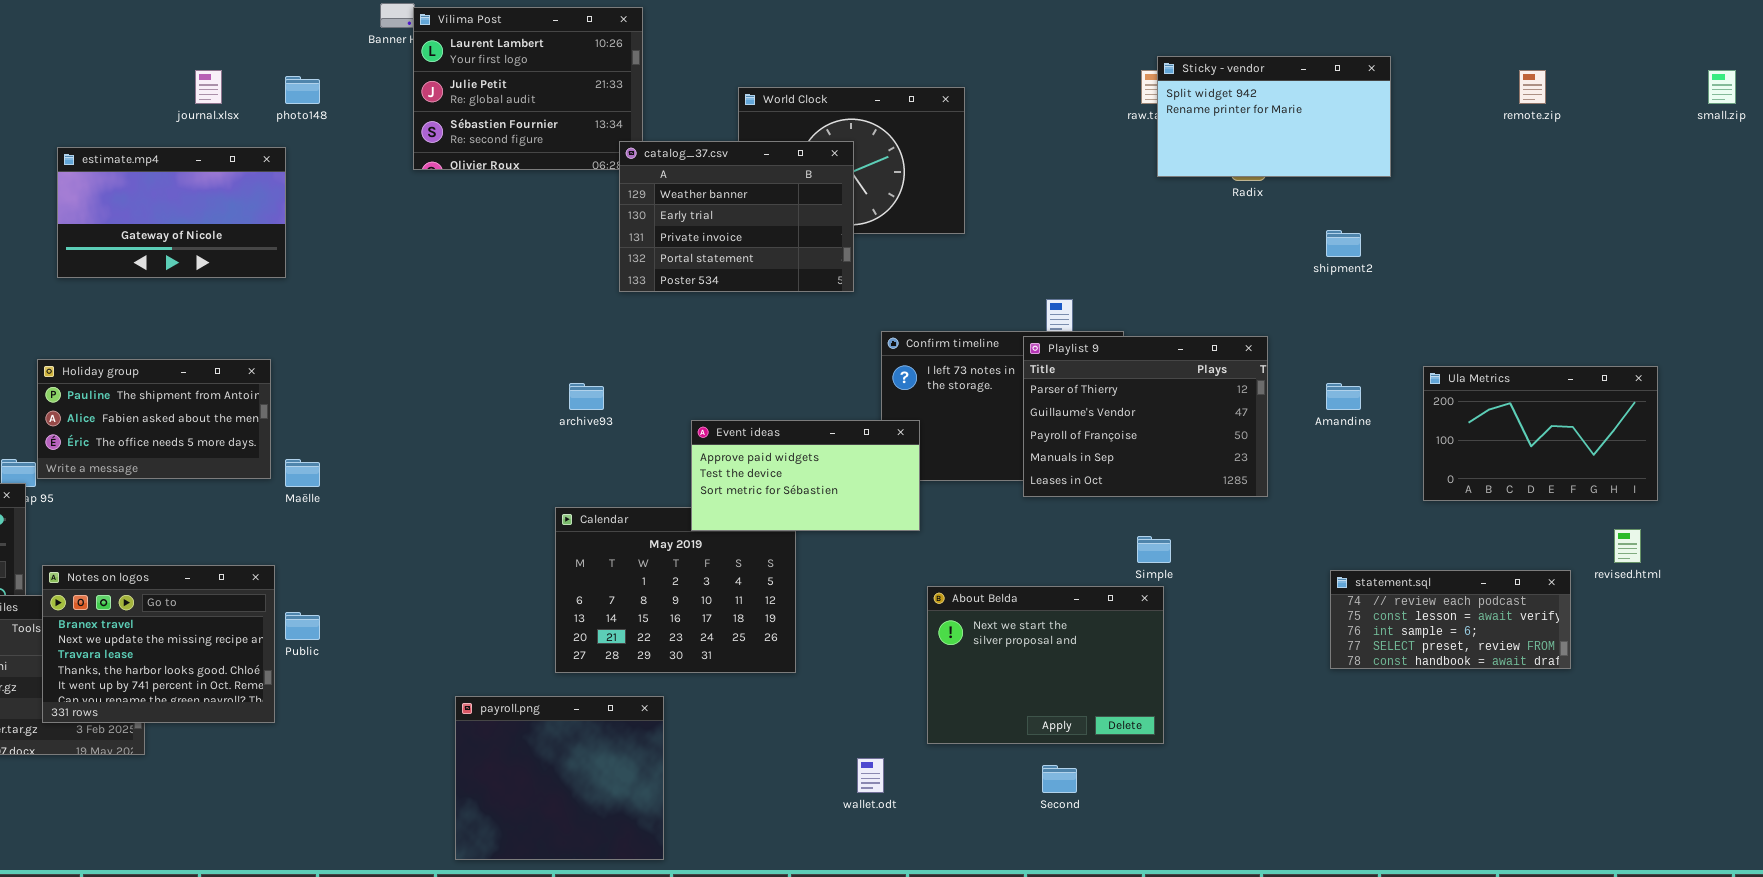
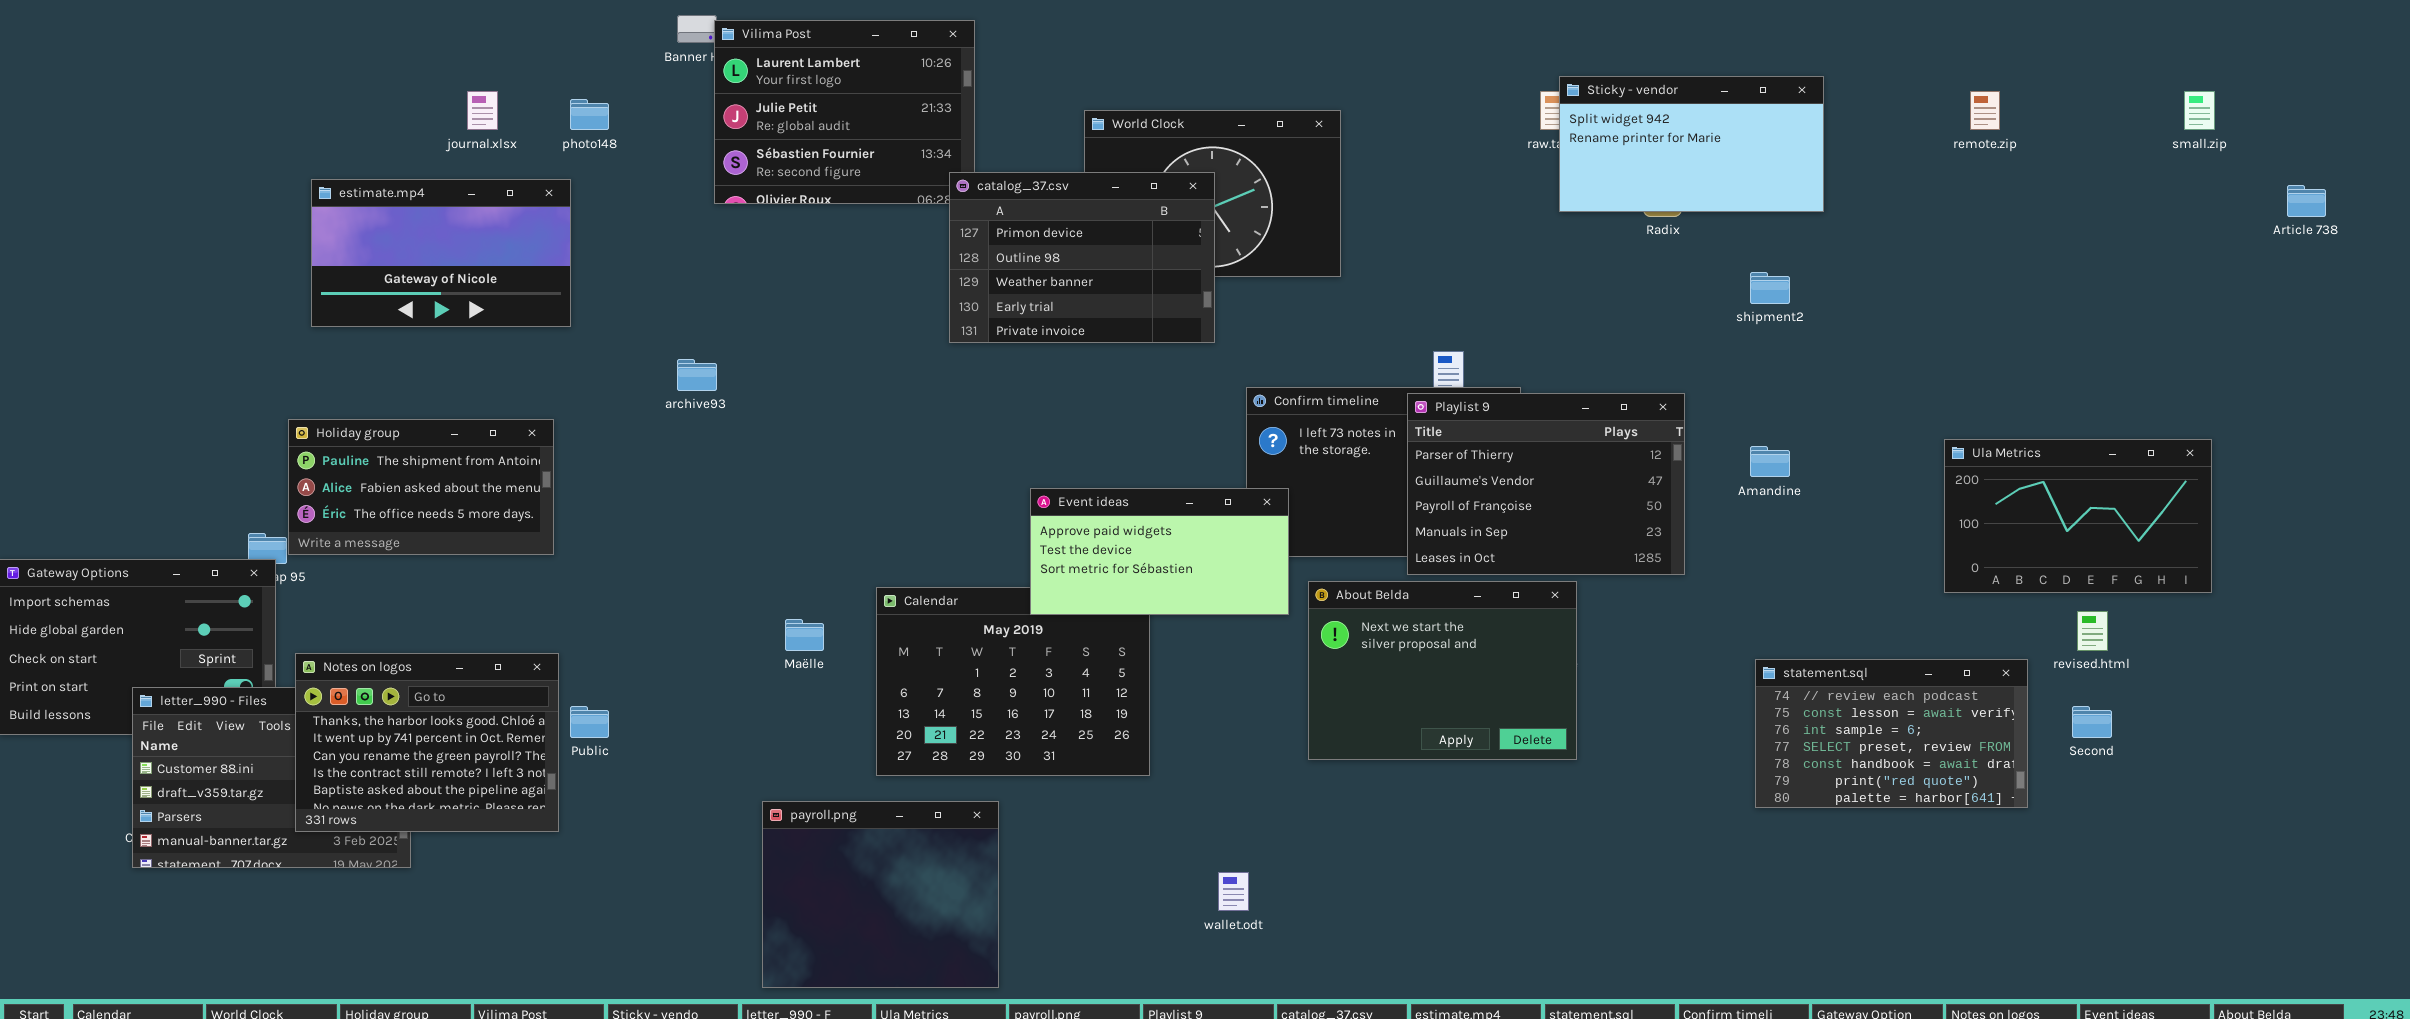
catalog_37.csv: [619,141,854,292] -> [949,172,1215,343], scrolled up 2 rows
Ula Metrics: [1423,366,1658,501] -> [1944,439,2212,593], moved
archive93: [569,383,604,410] -> [677,359,717,391], moved
Maëlle: [285,459,320,487] -> [785,619,824,651], moved
Notes on logos: [42,565,275,723] -> [295,653,559,832], scrolled down 3 rows
statement.sql: [1330,570,1571,669] -> [1755,659,2028,808], resized
About Belda: [927,586,1164,744] -> [1308,581,1577,760], moved
Second: [1042,765,1077,793] -> [2072,706,2112,738], moved

